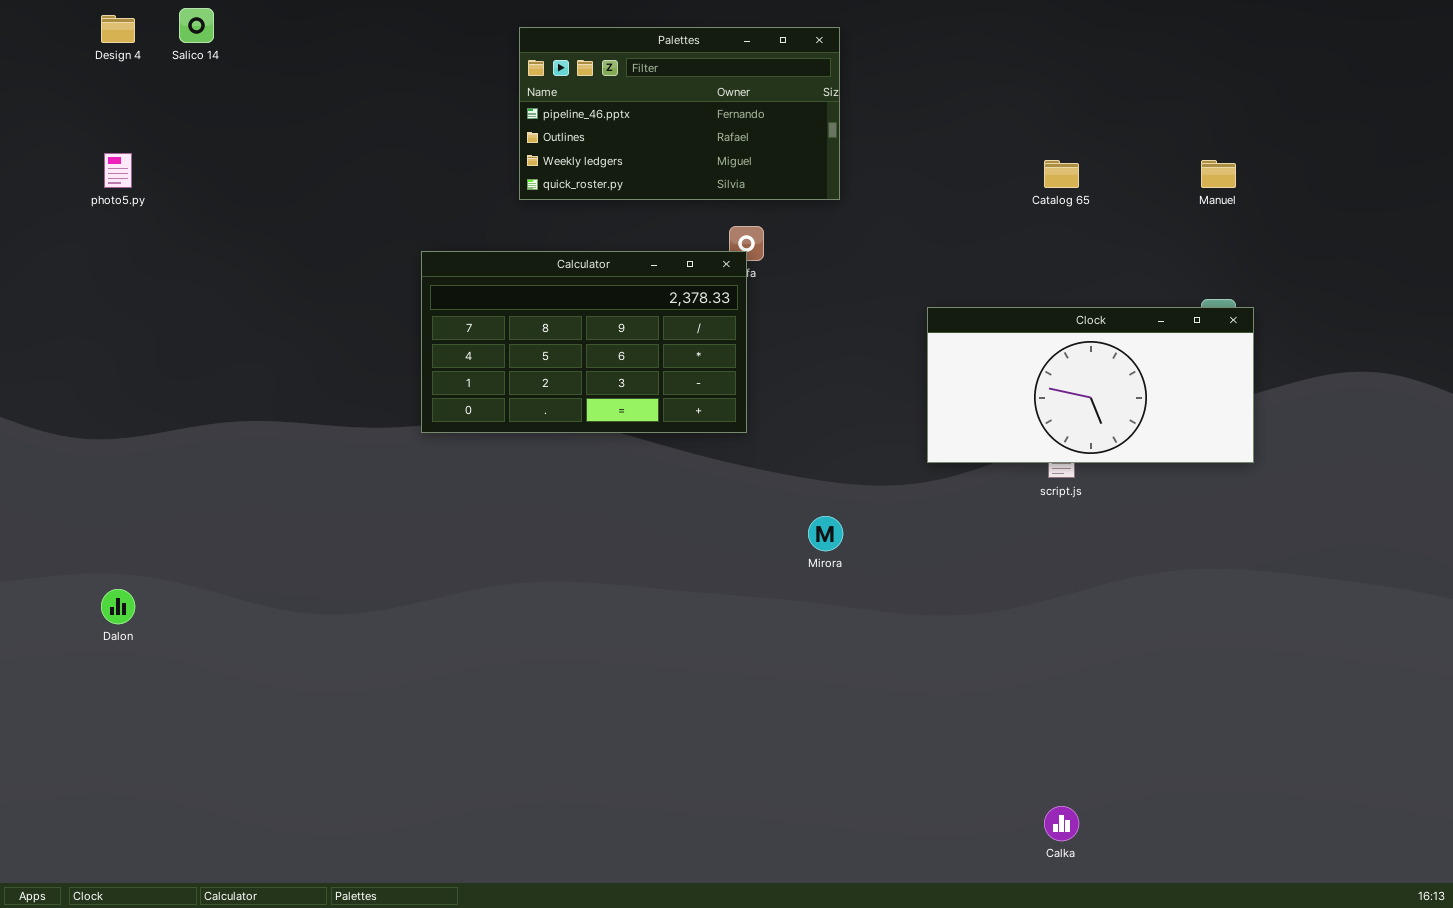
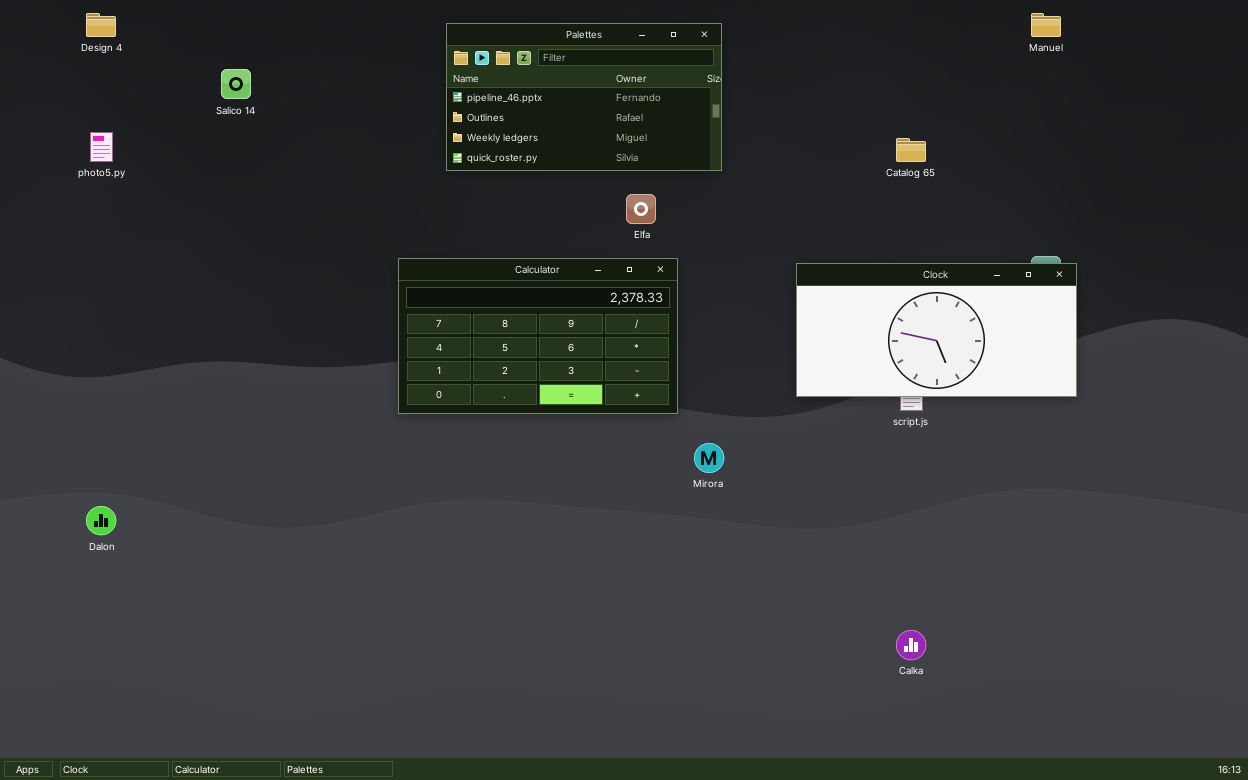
Salico 14: [179,8,214,43] -> [221,69,251,99], moved
Manuel: [1201,160,1236,188] -> [1031,13,1061,37], moved
Calculator: [421,251,747,433] -> [398,258,678,414], moved
Calka: [1044,806,1079,841] -> [896,630,926,660], moved

